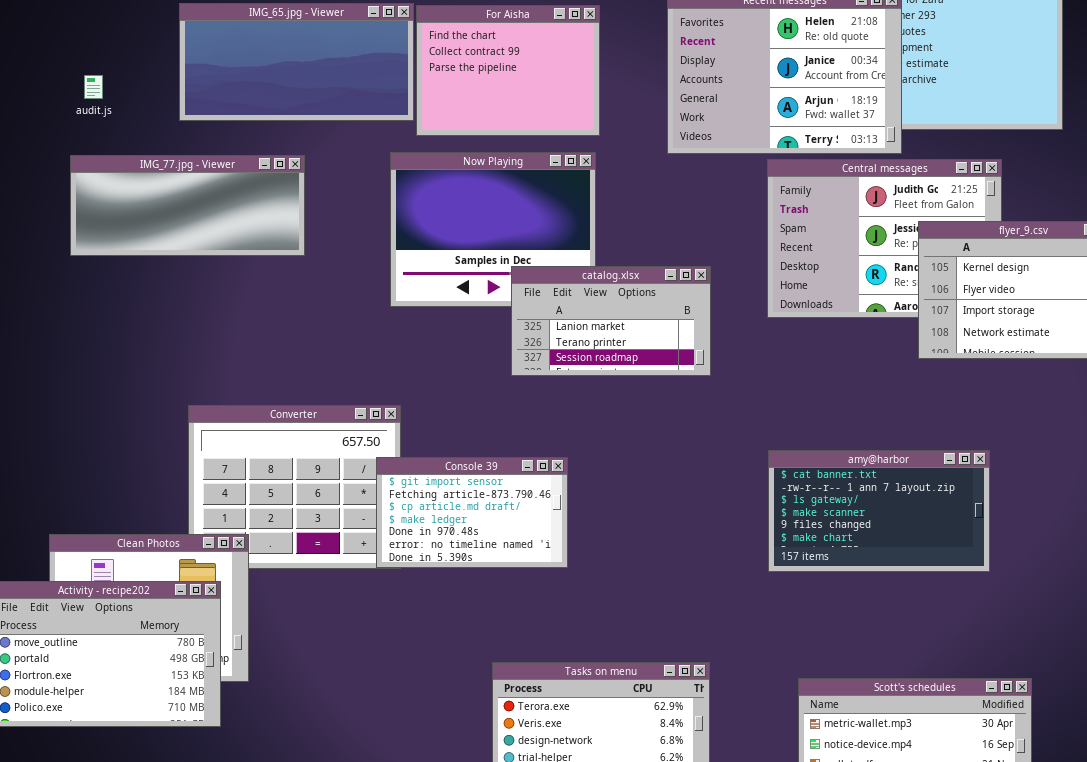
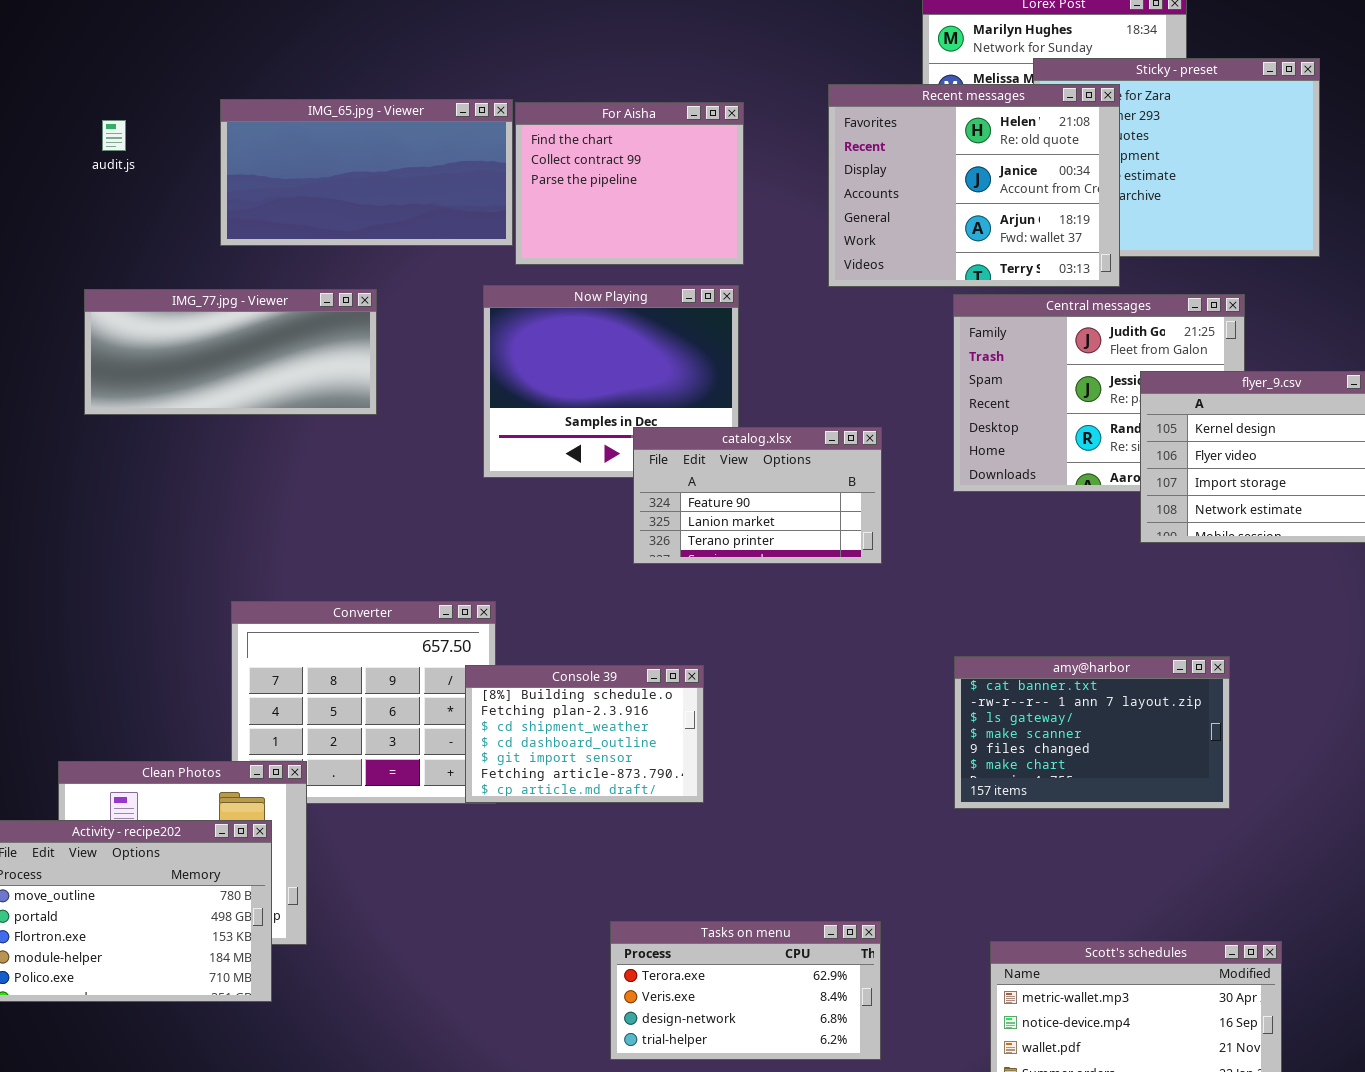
audit.js: [84,75,103,99] -> [102,120,126,151], moved
catalog.xlsx: [511,266,711,376] -> [633,427,882,564], scrolled up 1 row
Console 39: [376,457,568,568] -> [465,665,704,803], scrolled up 4 rows

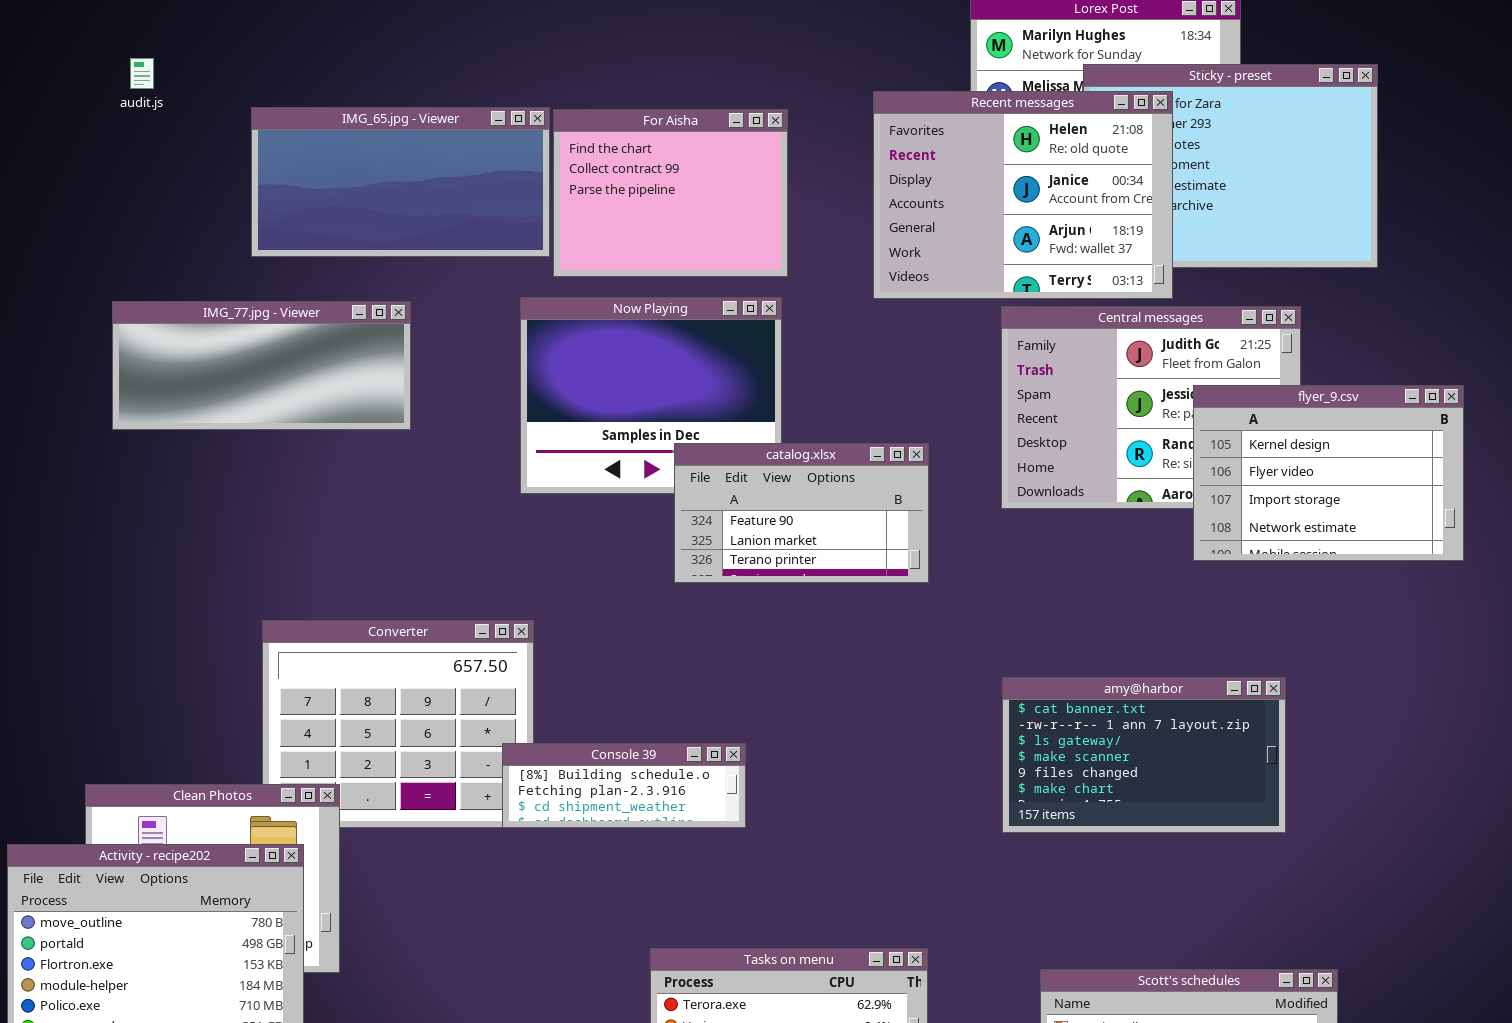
audit.js: [102,120,126,151] -> [130,58,154,89], moved
Console 39: [465,665,704,803] -> [502,743,746,828], resized

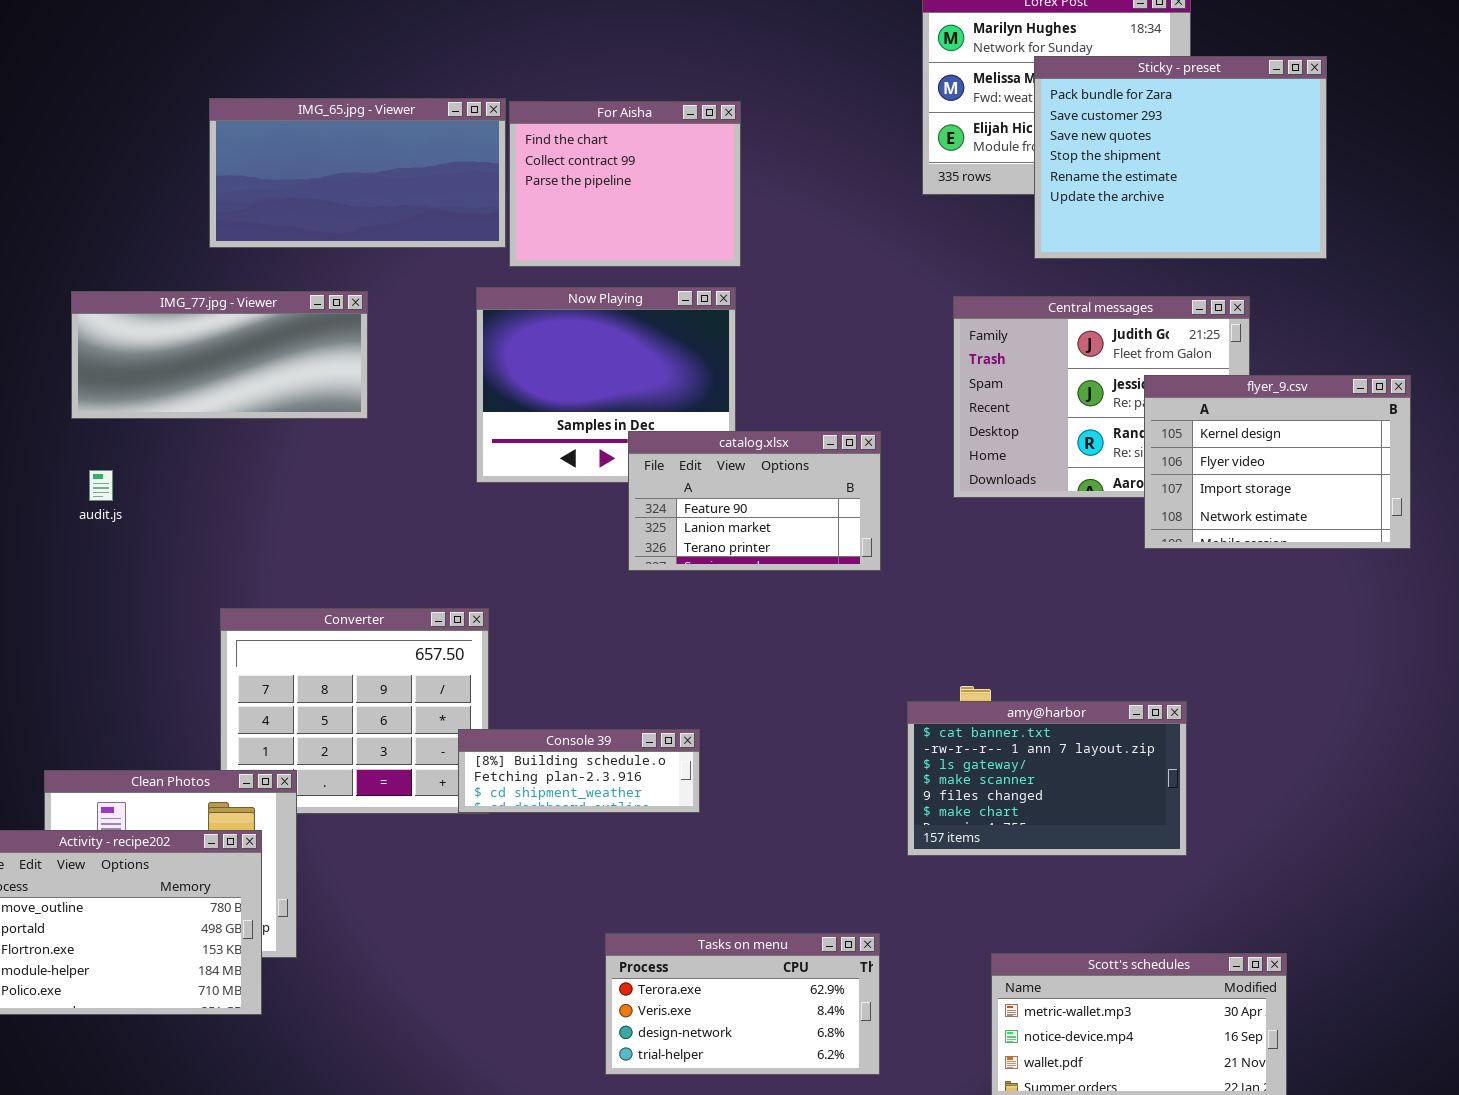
audit.js: [130,58,154,89] -> [89,470,113,501], moved
Recent messages: [873,91,1173,299] -> none, closed
amy@harbor: [1002,677,1286,833] -> [907,701,1187,856], moved

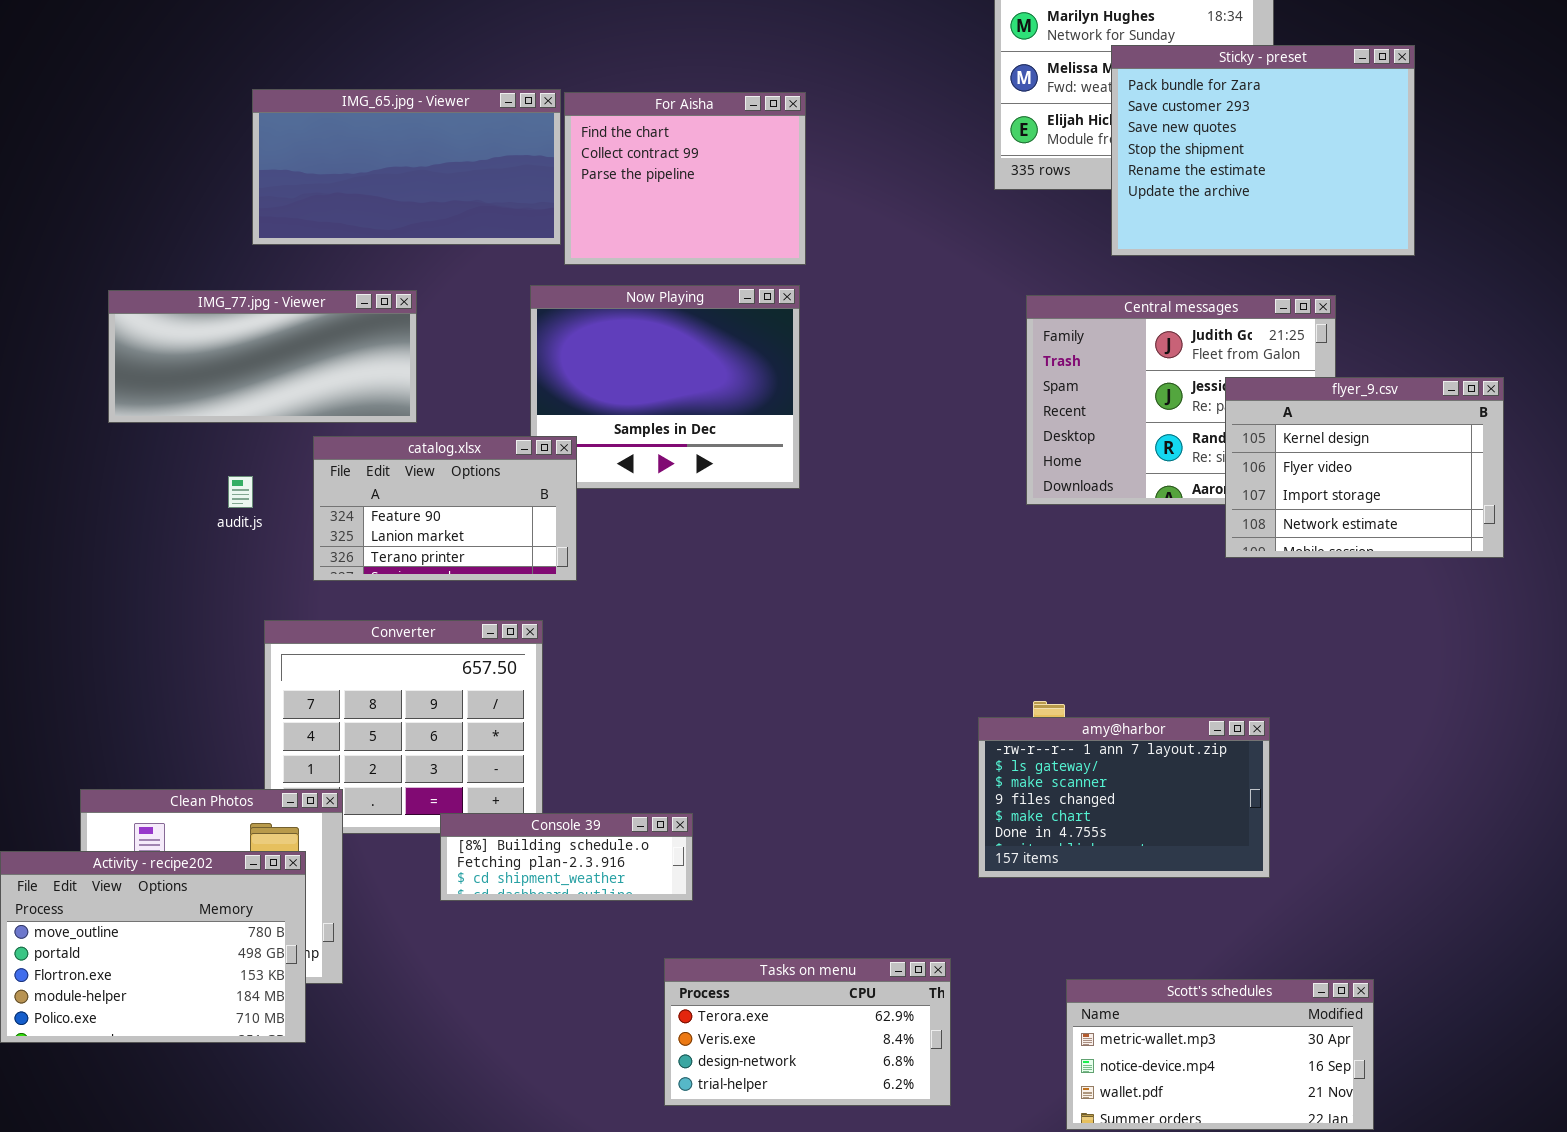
catalog.xlsx: [628,431,881,571] -> [313,436,577,581], moved
audit.js: [89,470,113,501] -> [228,476,253,508], moved
amy@harbor: [907,701,1187,856] -> [978,717,1270,878], scrolled down 1 row
Console 39: [458,729,700,813] -> [440,813,693,901], moved

